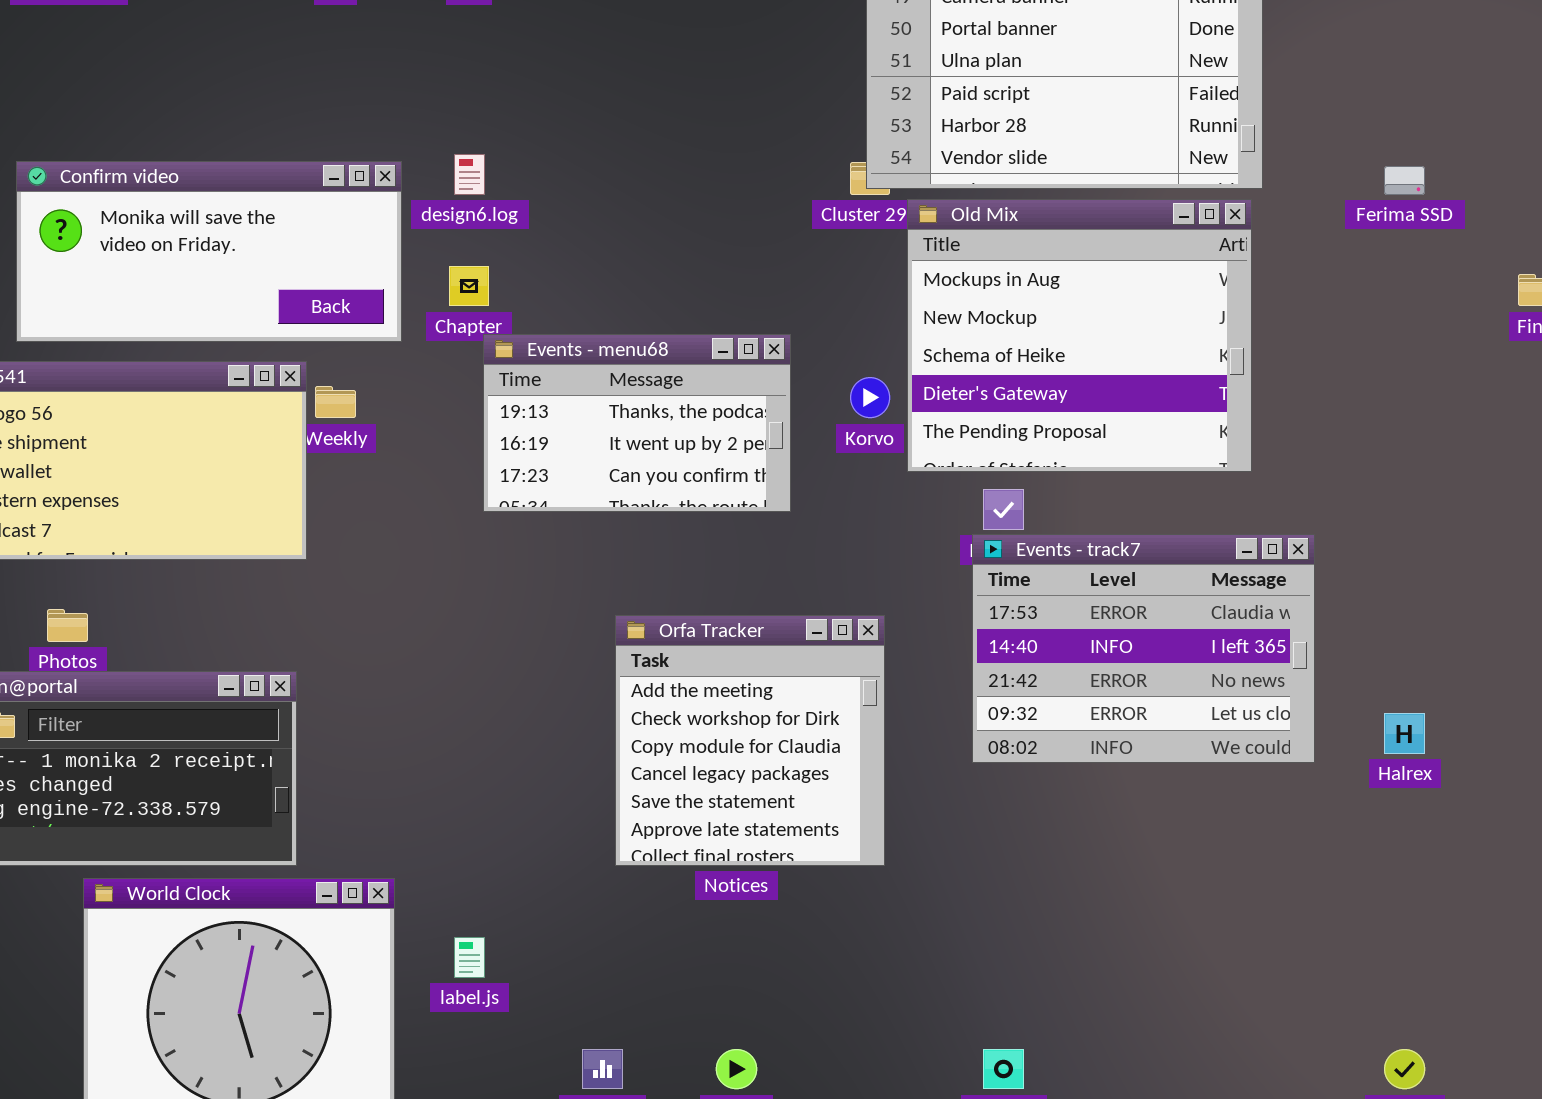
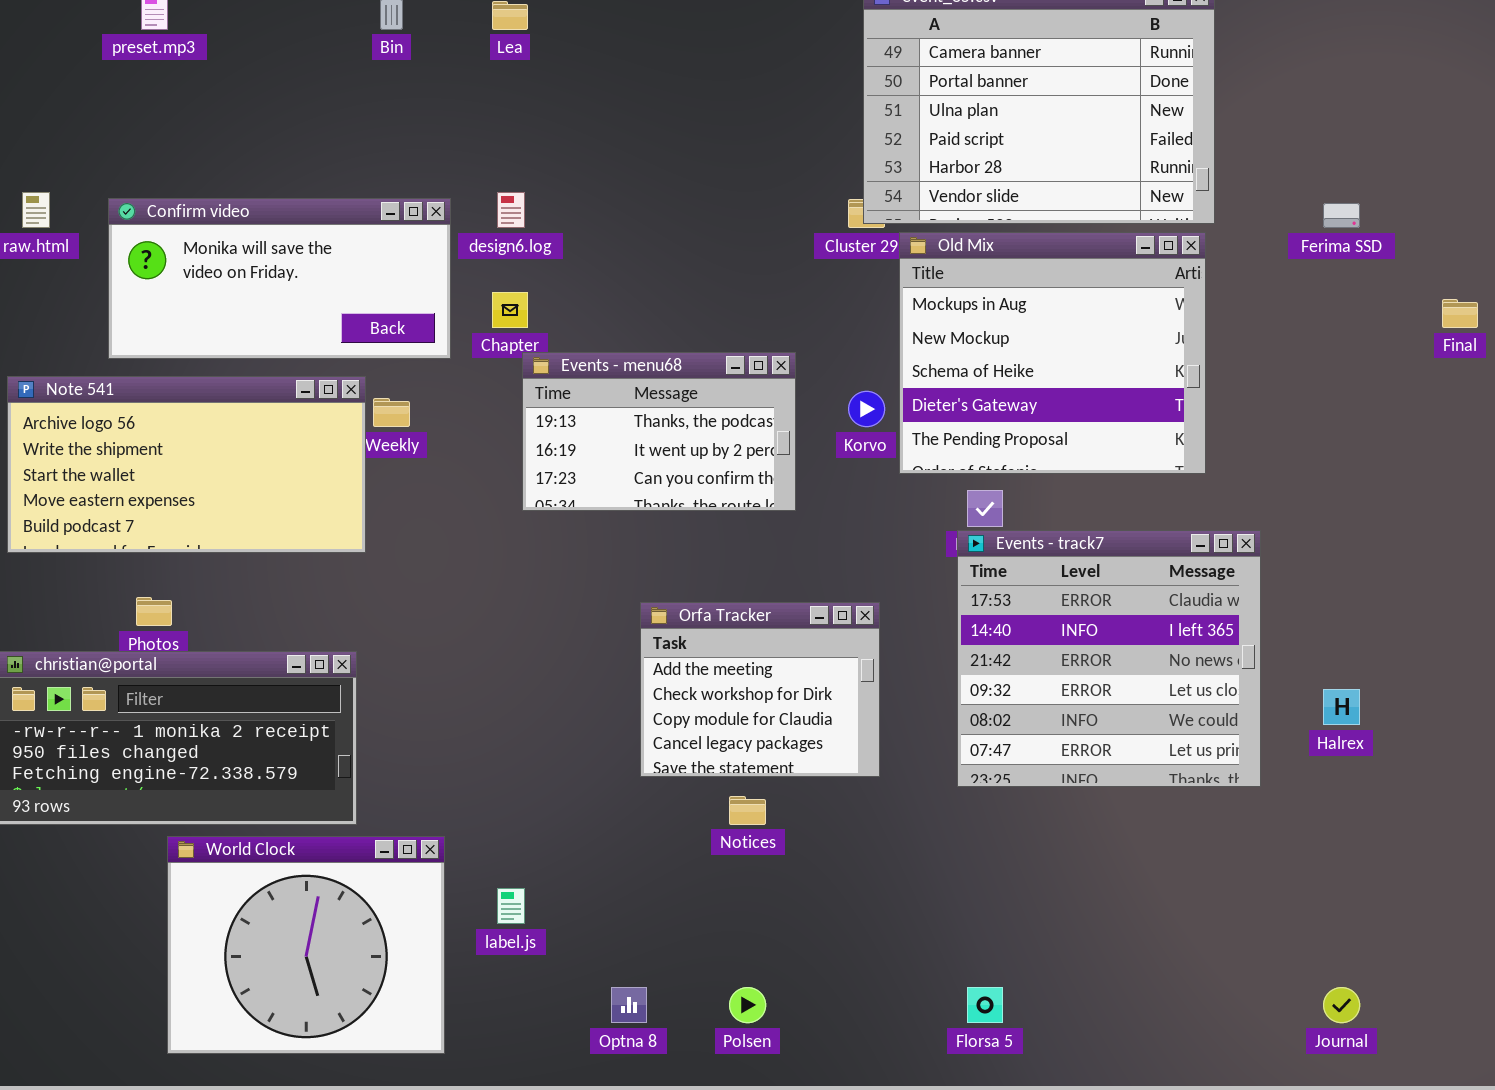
Events - track7: [972,534,1315,763] -> [957,530,1261,787], resized
Orfa Tracker: [615,615,885,866] -> [640,602,880,777], resized

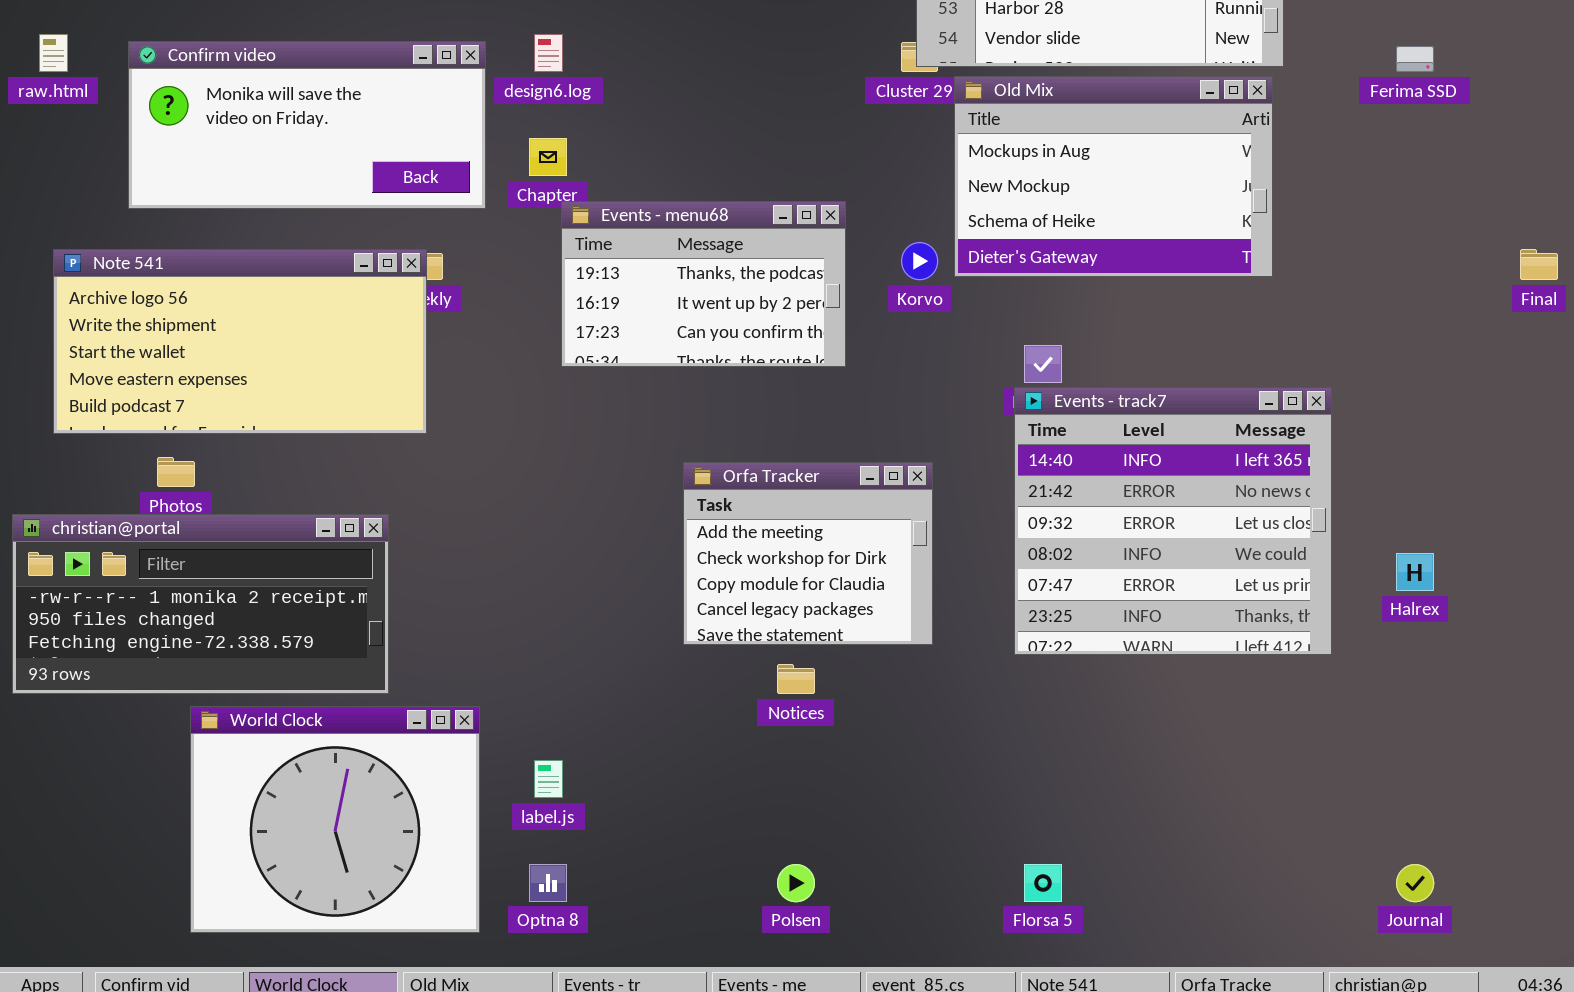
Old Mix: [899,232,1206,474] -> [954,76,1273,277], resized
Final: [1442,299,1478,328] -> [1520,249,1558,280], moved
Note 541: [7,376,366,553] -> [53,249,427,434], moved
Events - track7: [957,530,1261,787] -> [1014,387,1332,655], scrolled down 1 row
Optna 8: [611,987,647,1023] -> [529,864,567,902], moved

